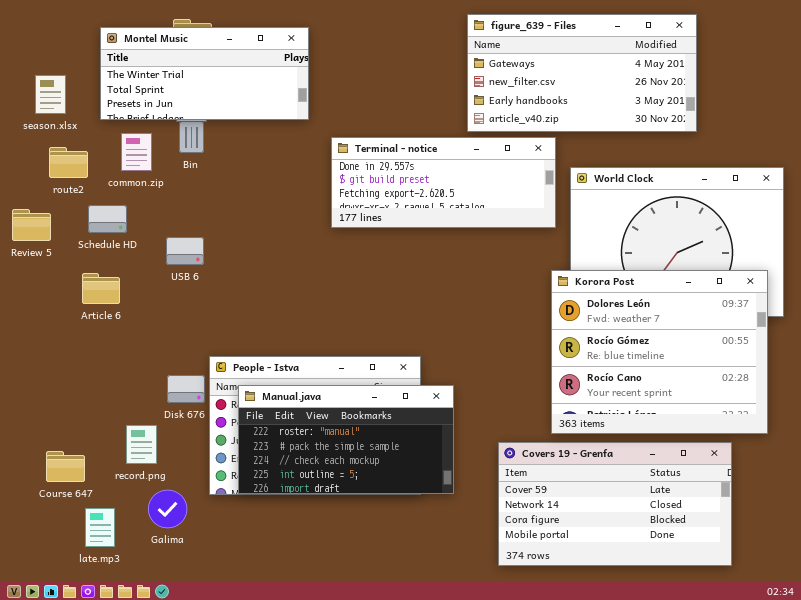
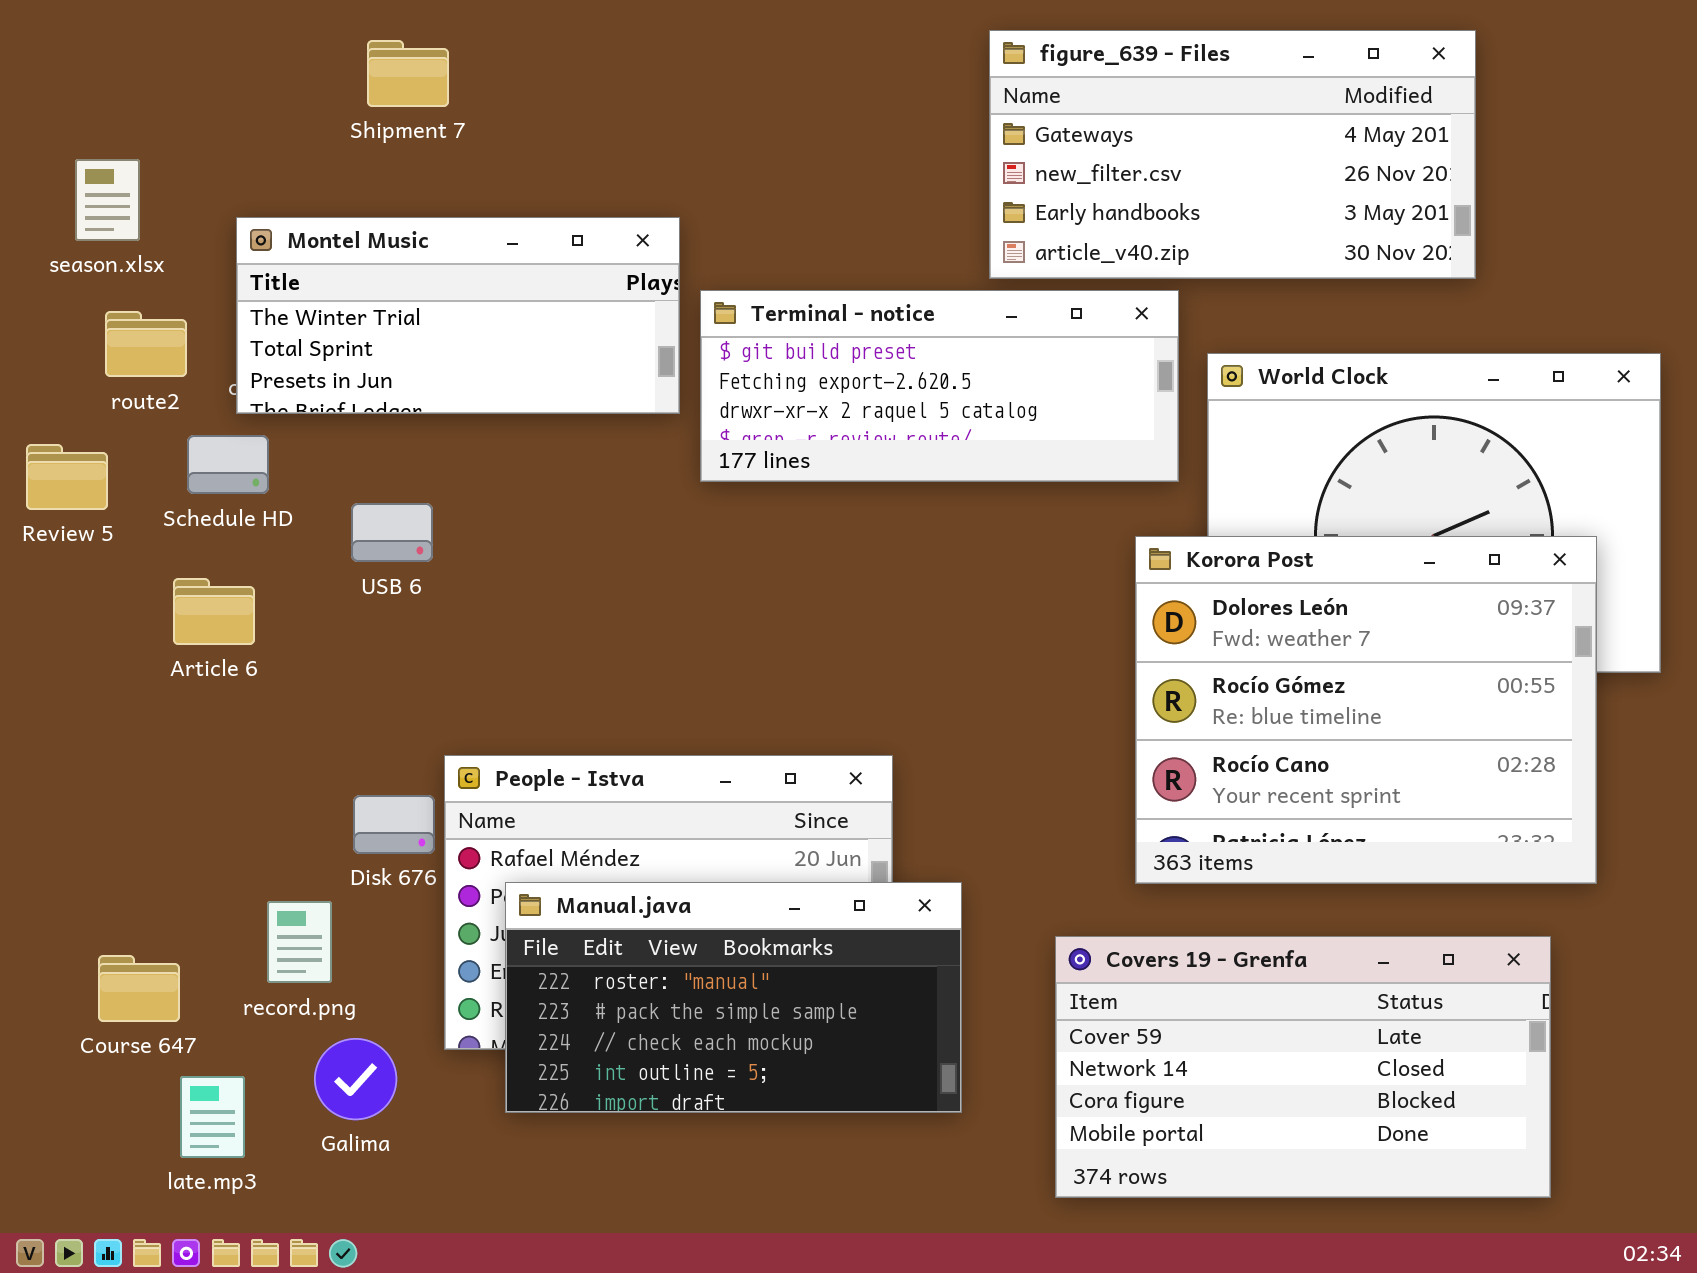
Montel Music: [100,27,309,120] -> [236,217,680,414], moved
Terminal - notice: [331,137,556,228] -> [700,290,1179,482], scrolled down 1 row
Korora Post: [551,270,768,434] -> [1135,536,1597,884], moved
Manual.java: [238,385,454,494] -> [505,882,962,1113], moved

